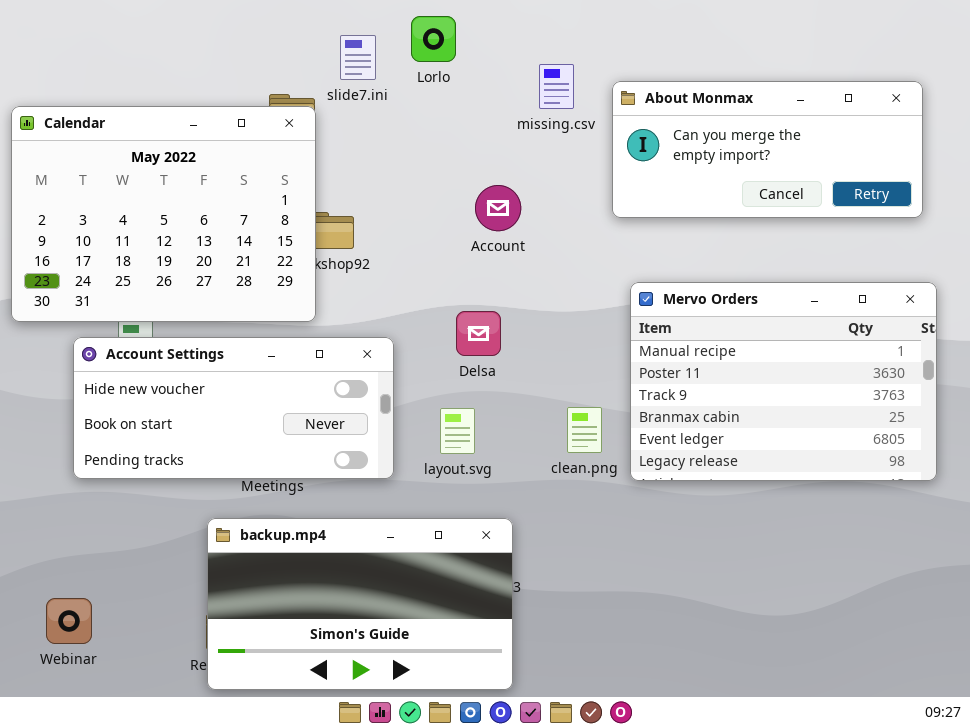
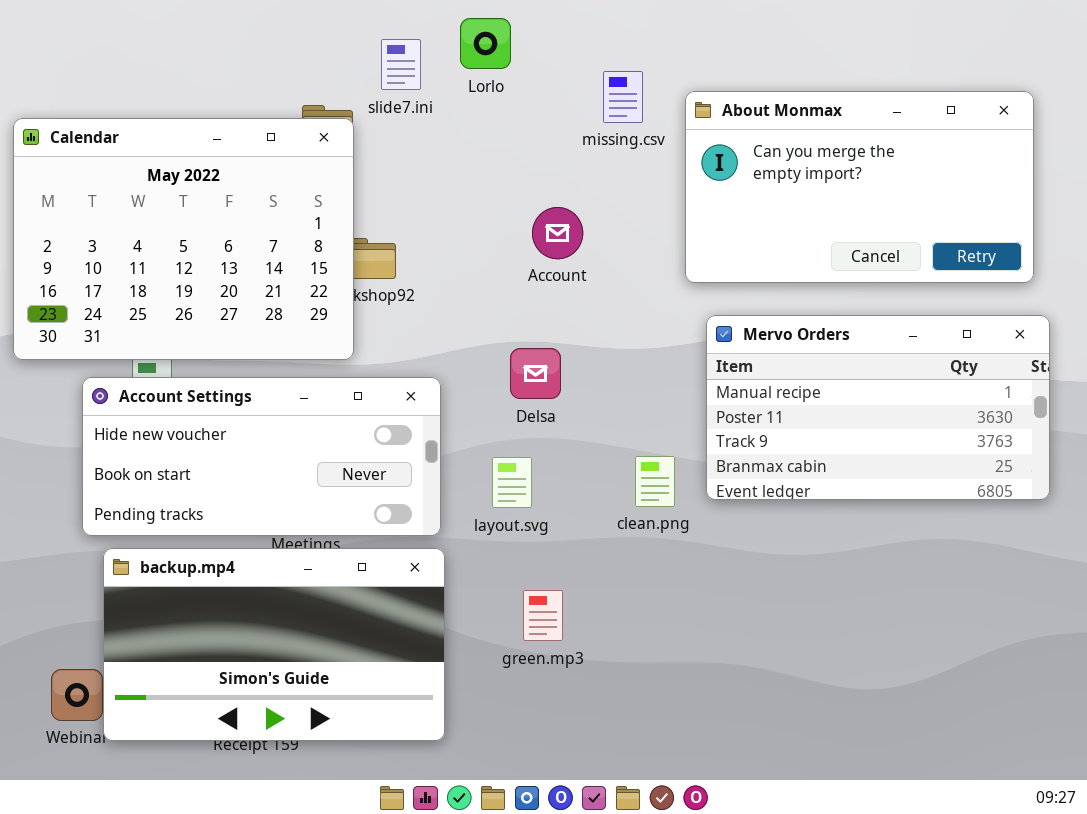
About Monmax: [612,81,923,218] -> [685,91,1034,283], resized
Mervo Orders: [630,282,937,481] -> [706,315,1050,500], resized
backup.mp4: [207,518,513,690] -> [103,548,445,741], moved

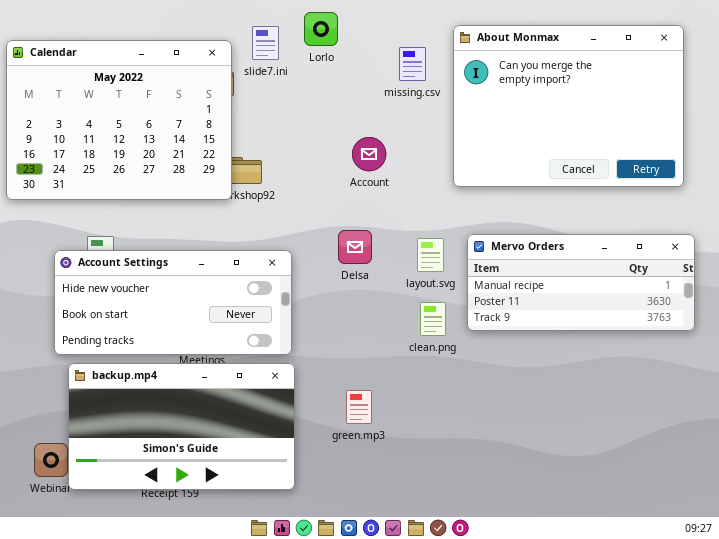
About Monmax: [685,91,1034,283] -> [453,25,684,187], resized
Calendar: [13,118,354,360] -> [6,40,232,200], moved
Mervo Orders: [706,315,1050,500] -> [467,234,695,331], resized
layout.svg: [492,457,532,508] -> [417,238,444,272], moved

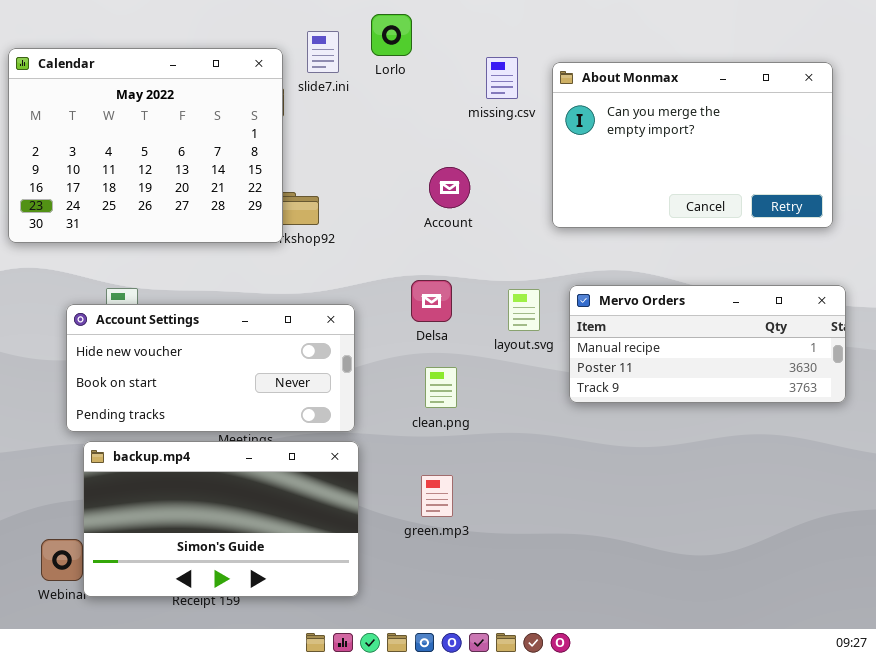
About Monmax: [453,25,684,187] -> [552,62,833,228], resized
clean.png: [420,302,446,336] -> [425,367,457,408], moved

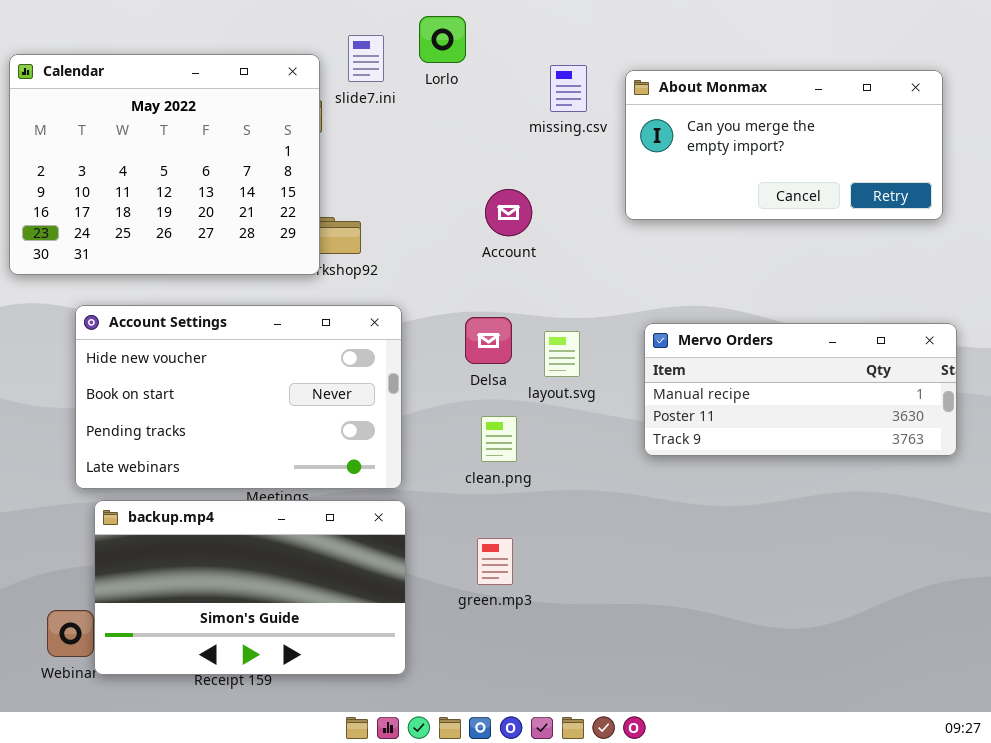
About Monmax: [552,62,833,228] -> [625,70,943,220], resized
layout.svg: [508,289,540,331] -> [544,331,580,377], moved
Account Settings: [66,304,355,432] -> [75,305,402,489], resized

